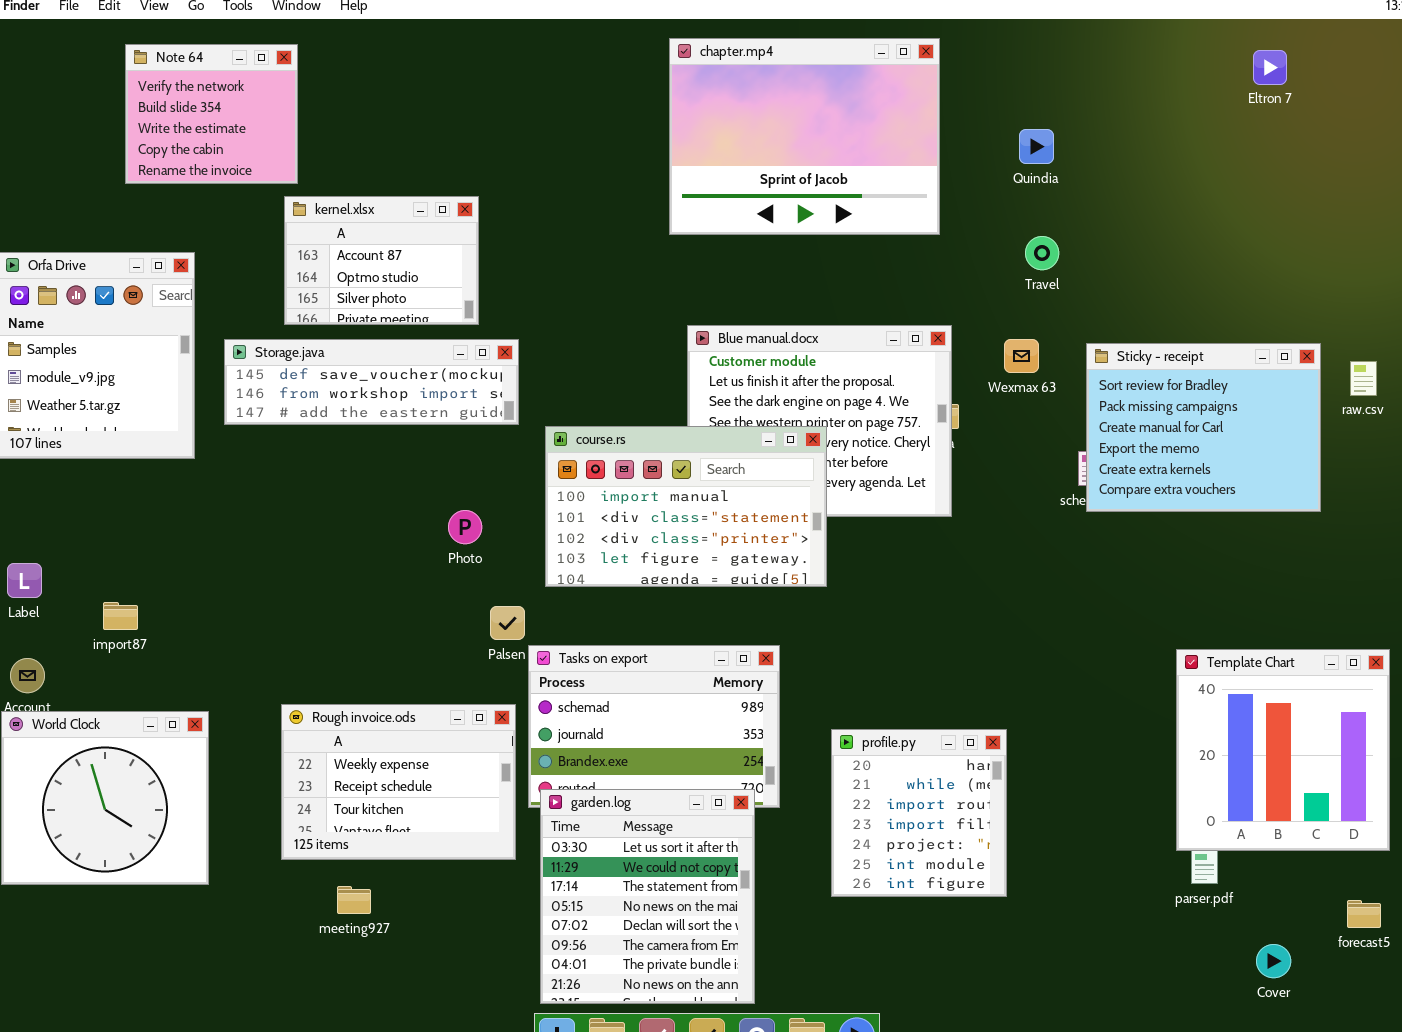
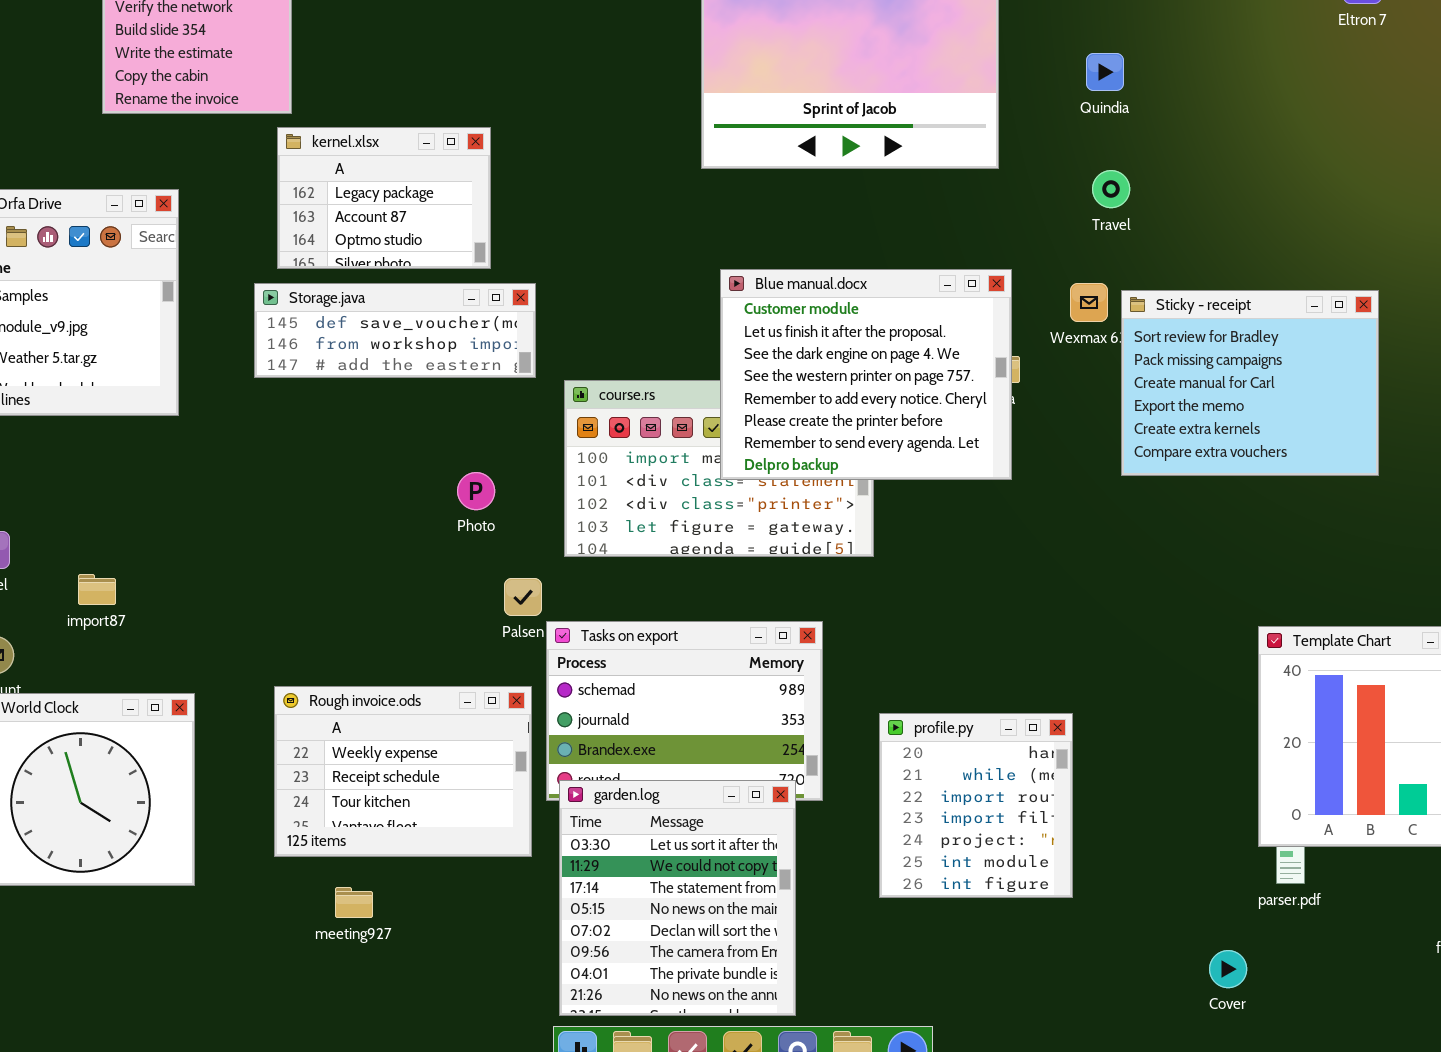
kernel.xlsx: [284,196,479,325] -> [277,127,491,269], scrolled up 1 row
Blue manual.docx: [687,325,952,517] -> [720,269,1012,480], raised
Storage.java: [224,339,519,425] -> [254,283,536,378], resized
Sticky - receipt: [1086,343,1321,512] -> [1121,290,1379,476], moved
Cover: [1256,944,1291,978] -> [1209,950,1247,988], moved

